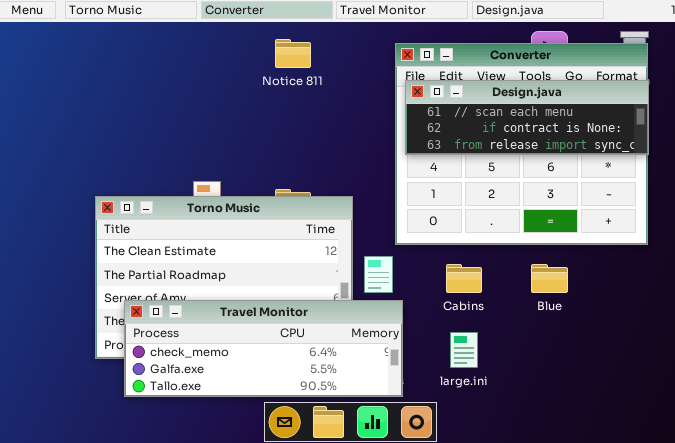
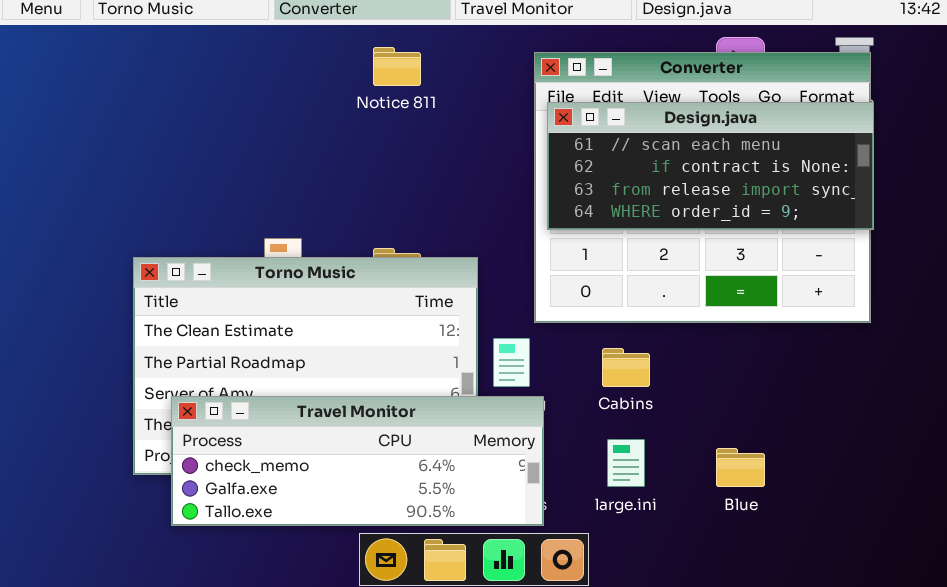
Design.java: [405,80,649,155] -> [547,102,874,230], resized
Blue: [531,264,568,293] -> [716,448,765,487], moved

